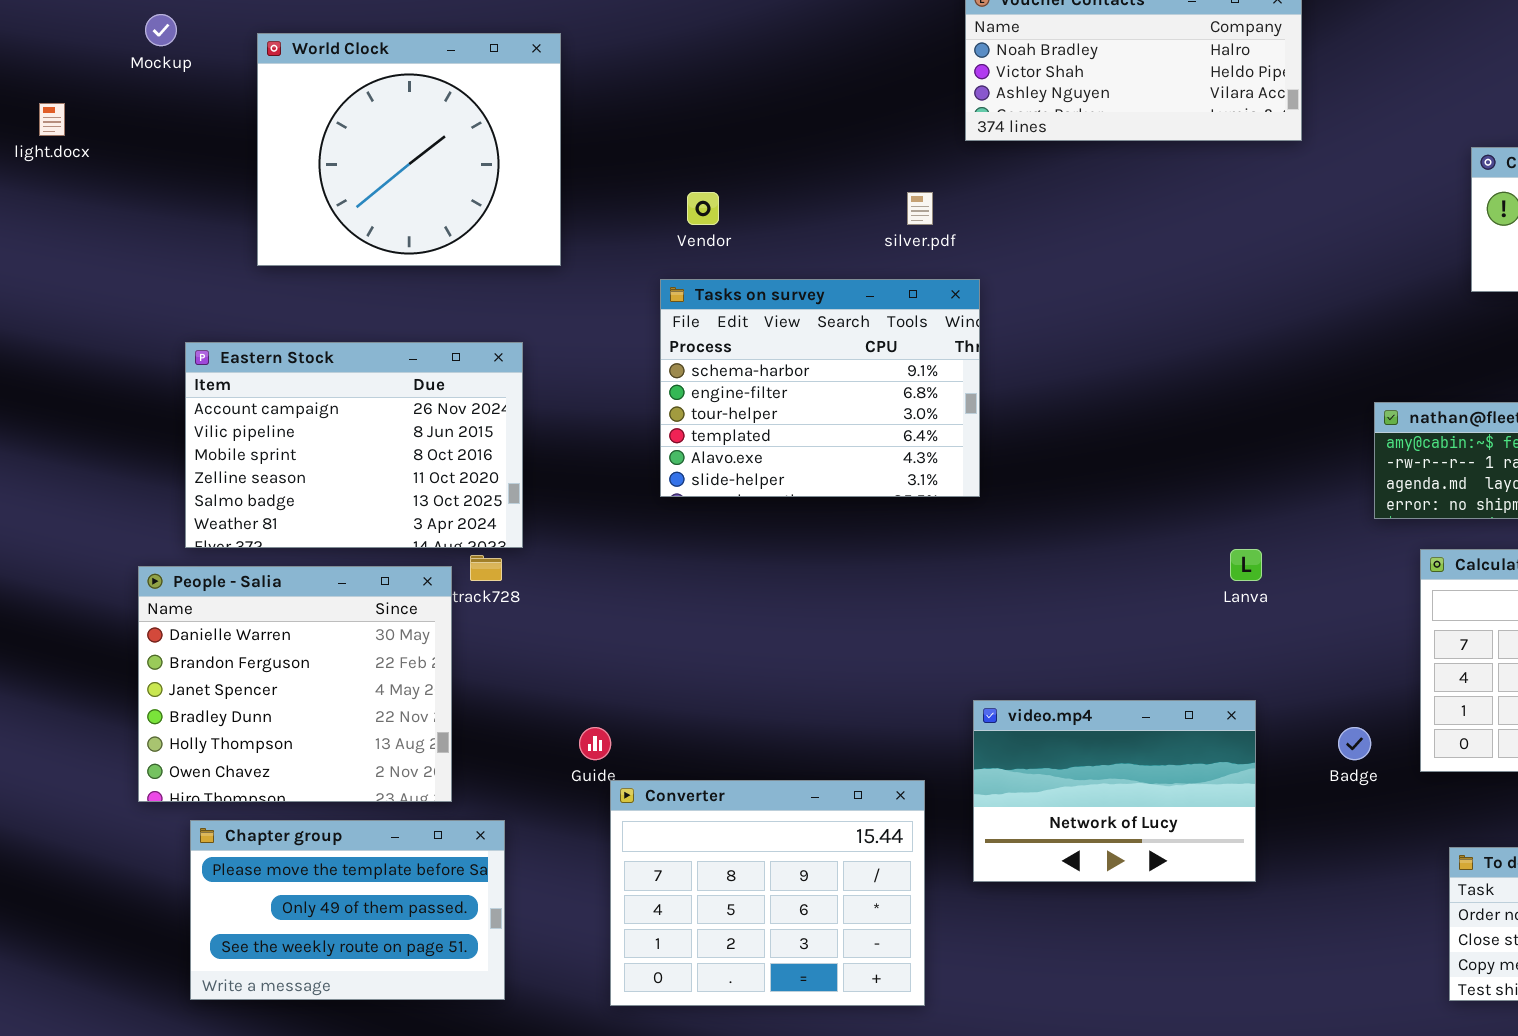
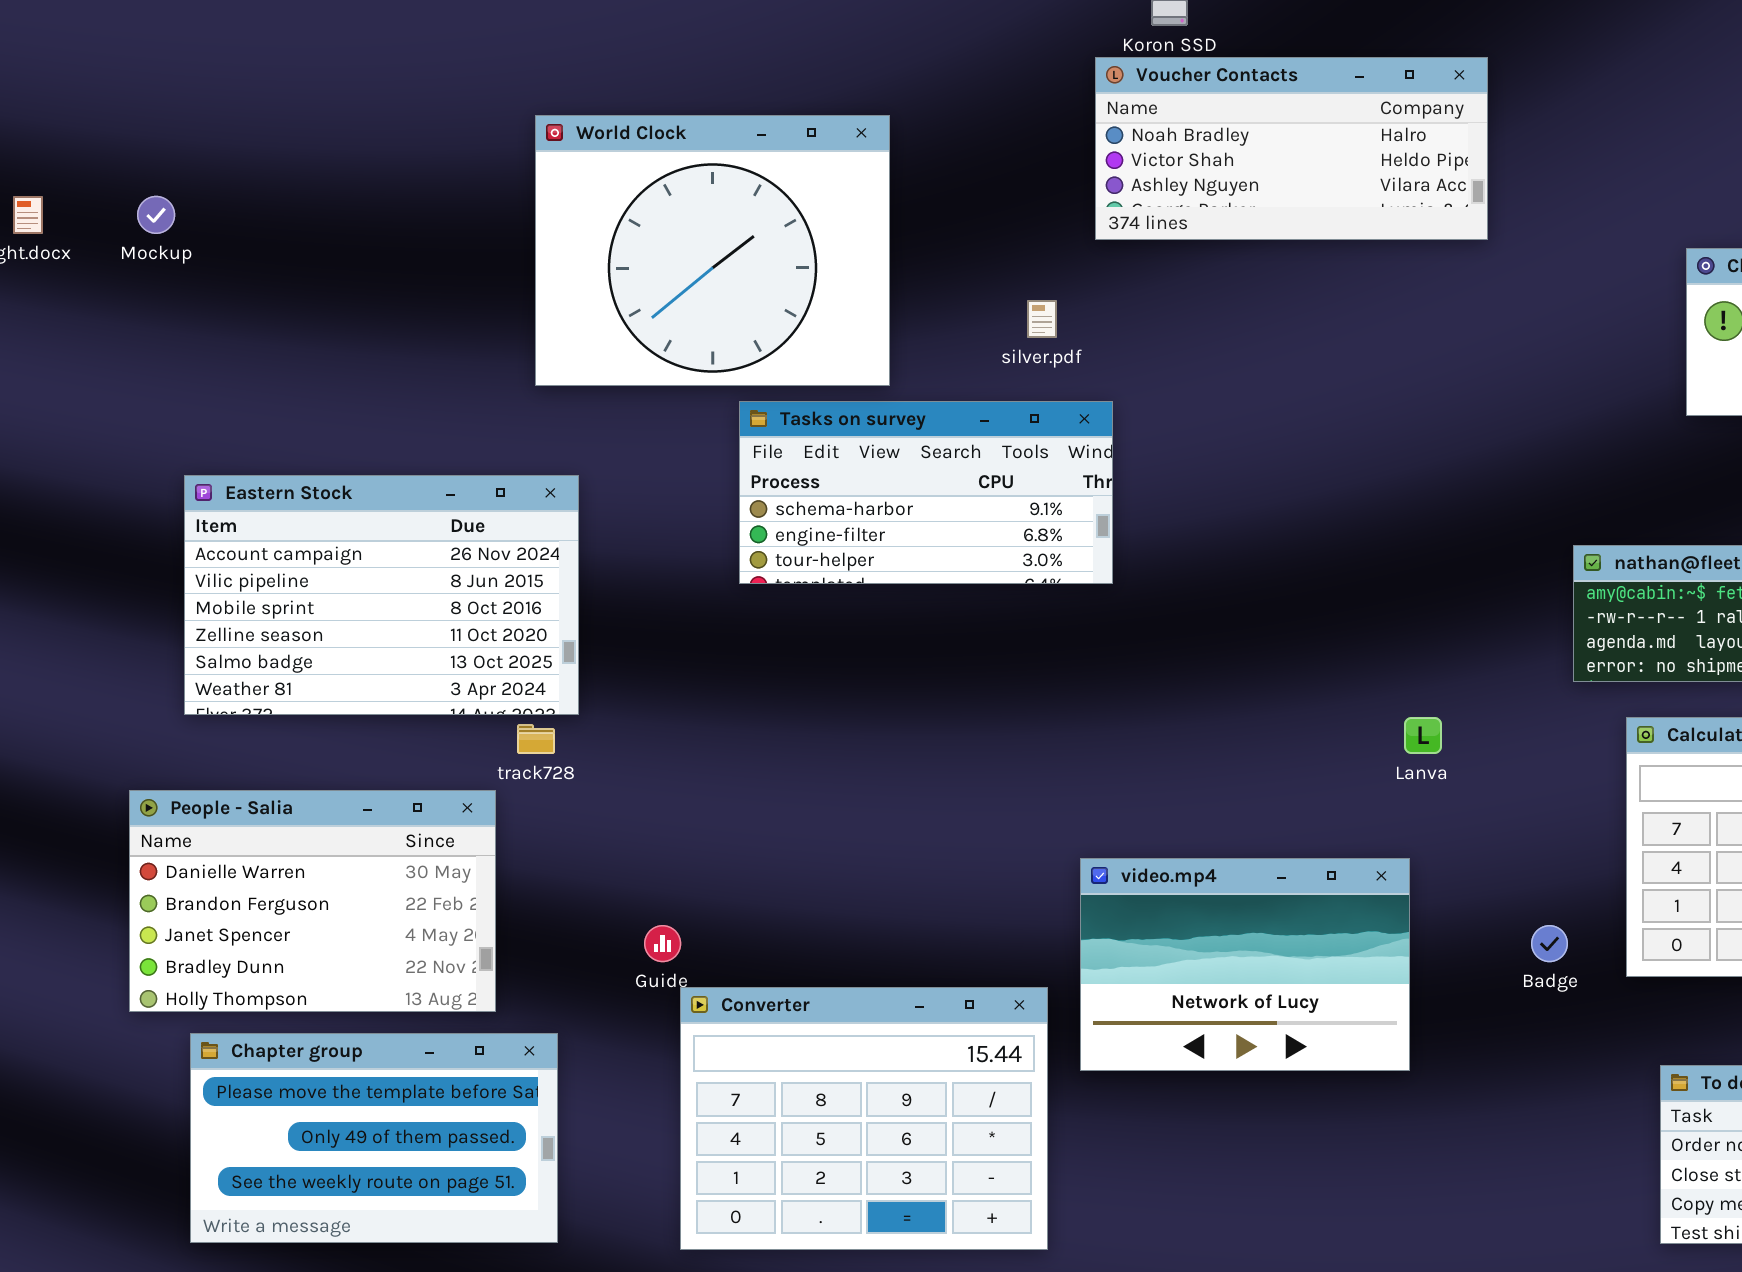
Mockup: [145,14,177,46] -> [137,196,175,234], moved
World Clock: [257,33,561,266] -> [535,115,890,386], moved
Tasks on survey: [660,279,980,497] -> [739,401,1113,584], resized
People - Salia: [138,566,452,802] -> [129,790,496,1012], resized
video.mp4: [973,700,1256,882] -> [1080,858,1410,1071], moved

